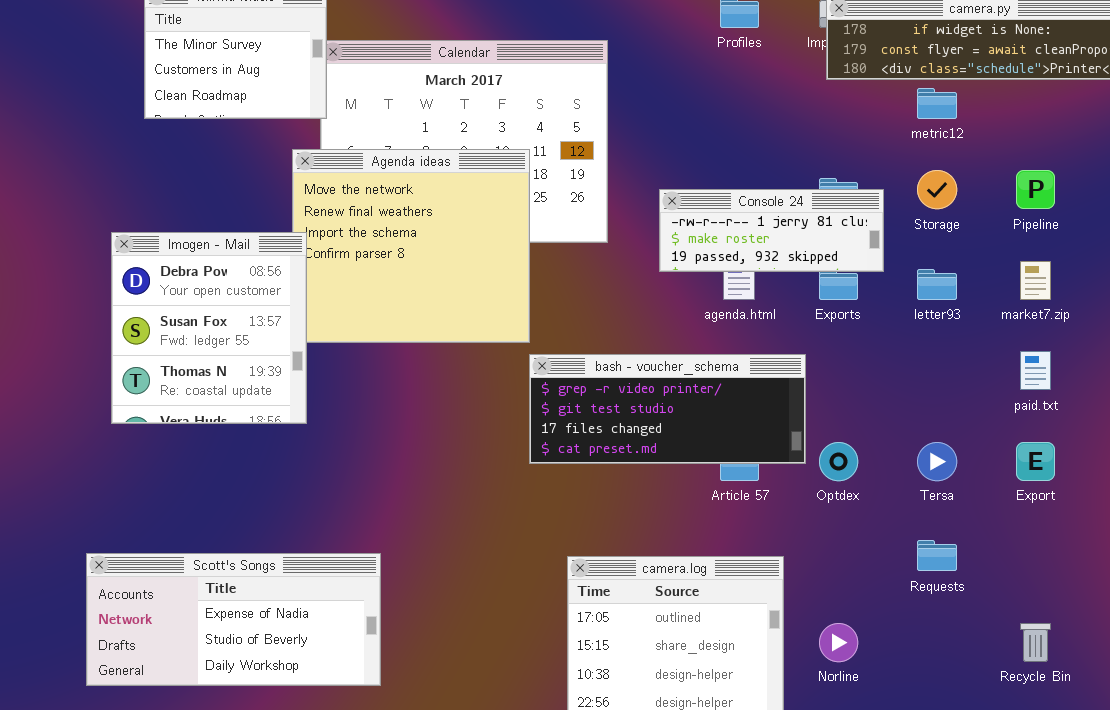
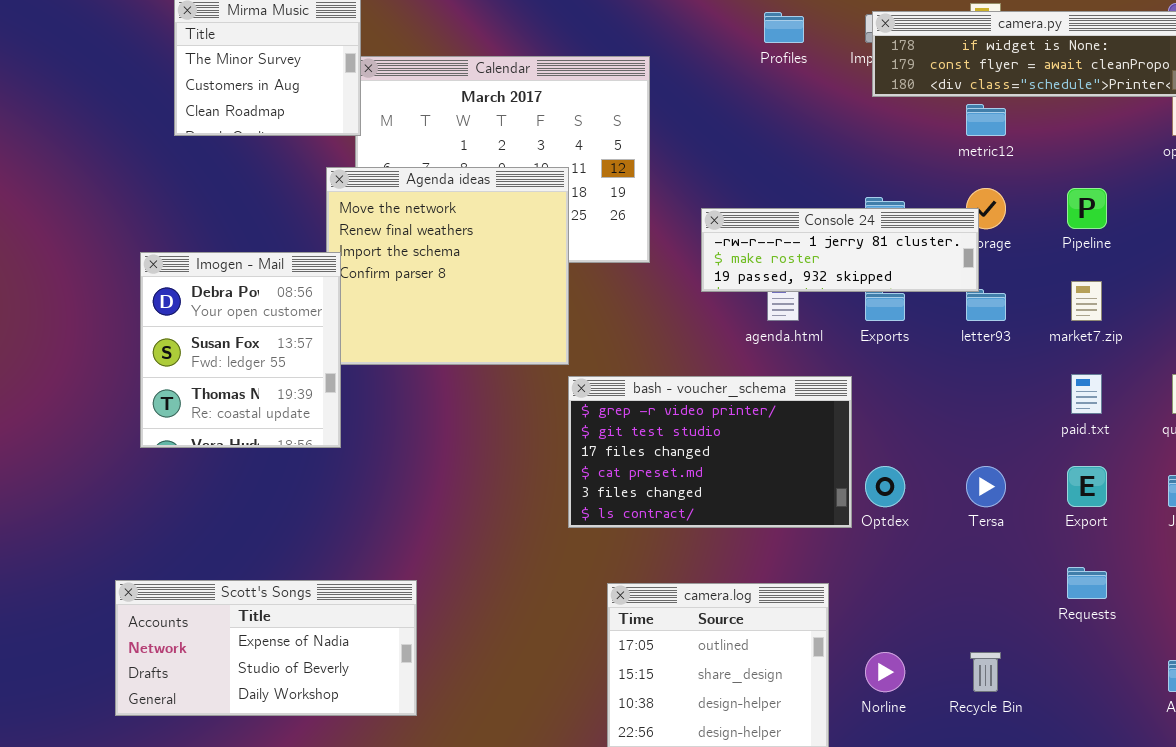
Console 24: [659,189,884,272] -> [701,208,979,292], resized
bash - voucher_schema: [529,354,806,464] -> [568,376,852,528], resized
Requests: [917,540,957,571] -> [1067,567,1107,599], moved
Recycle Bin: [1020,623,1051,662] -> [970,652,1001,692], moved

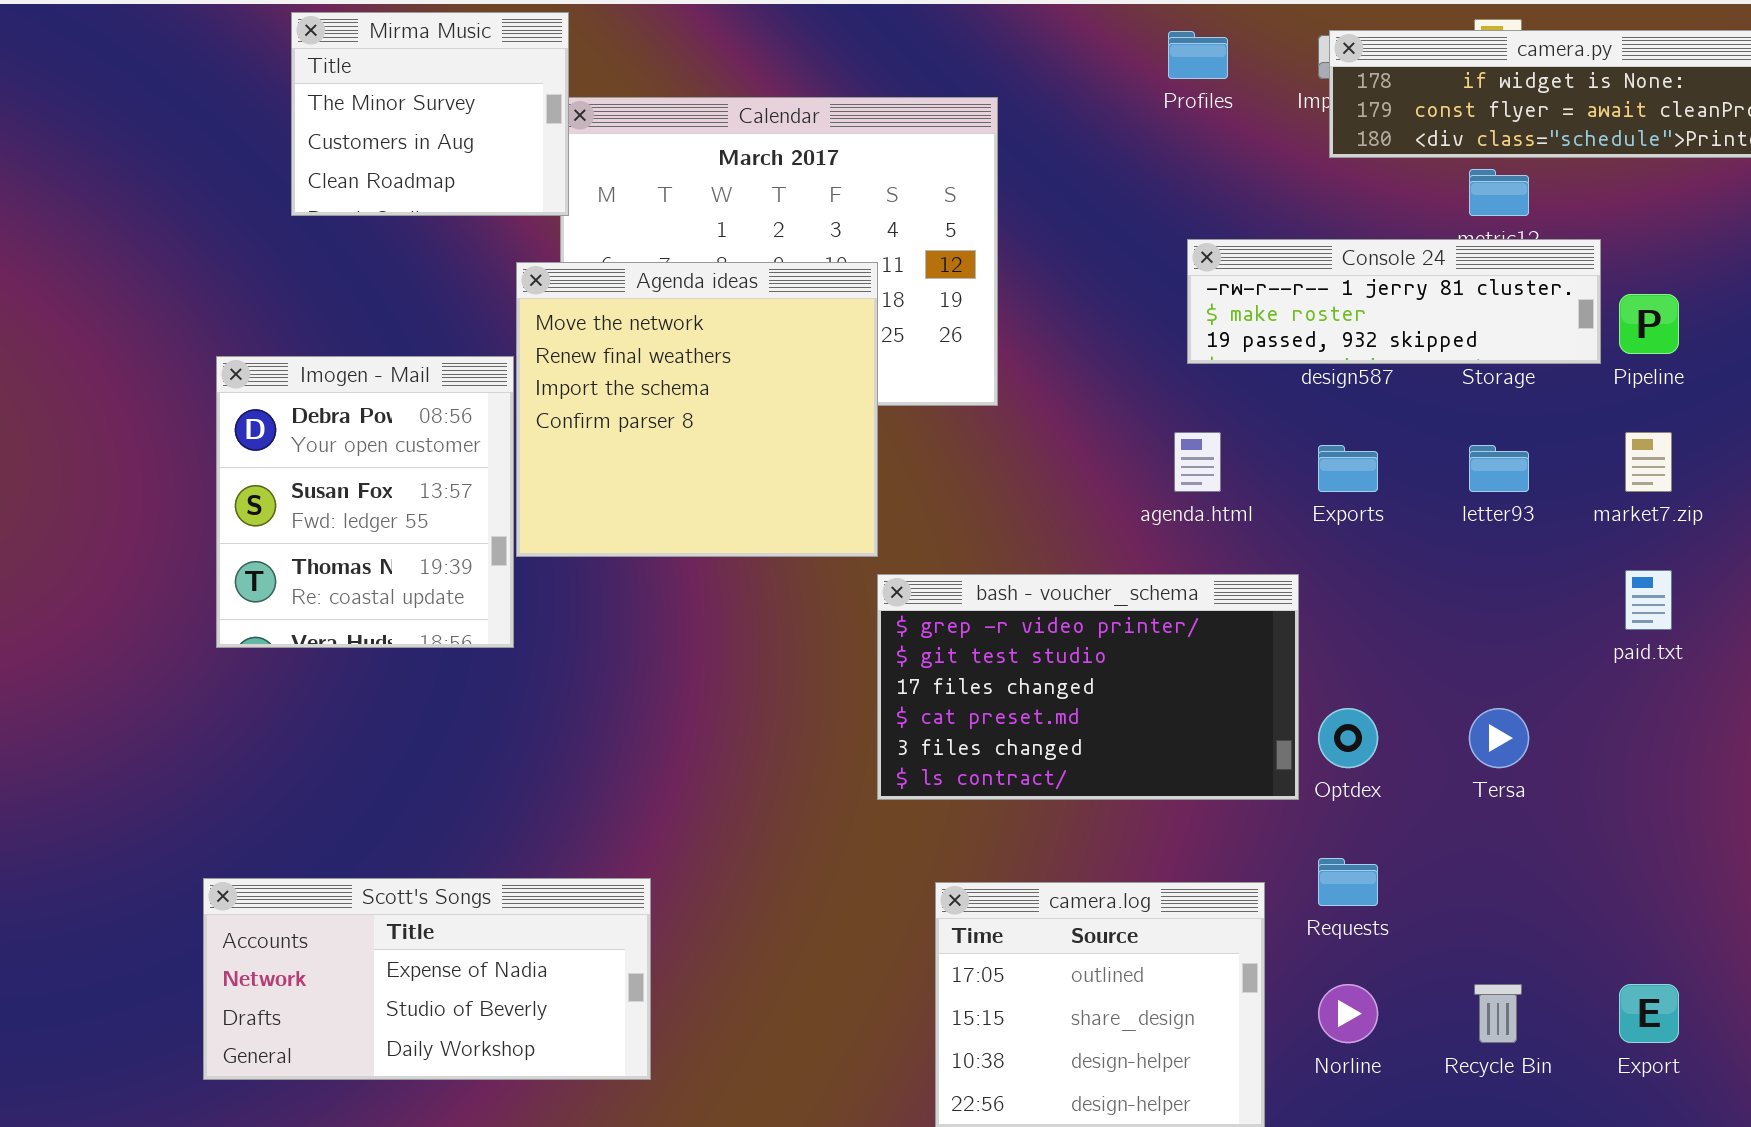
Console 24: [701,208,979,292] -> [1187,239,1601,364], moved
Imogen - Mail: [140,252,341,448] -> [216,356,514,648], moved
Export: [1067,466,1107,507] -> [1619,984,1679,1043], moved
Requests: [1067,567,1107,599] -> [1318,858,1378,906], moved

